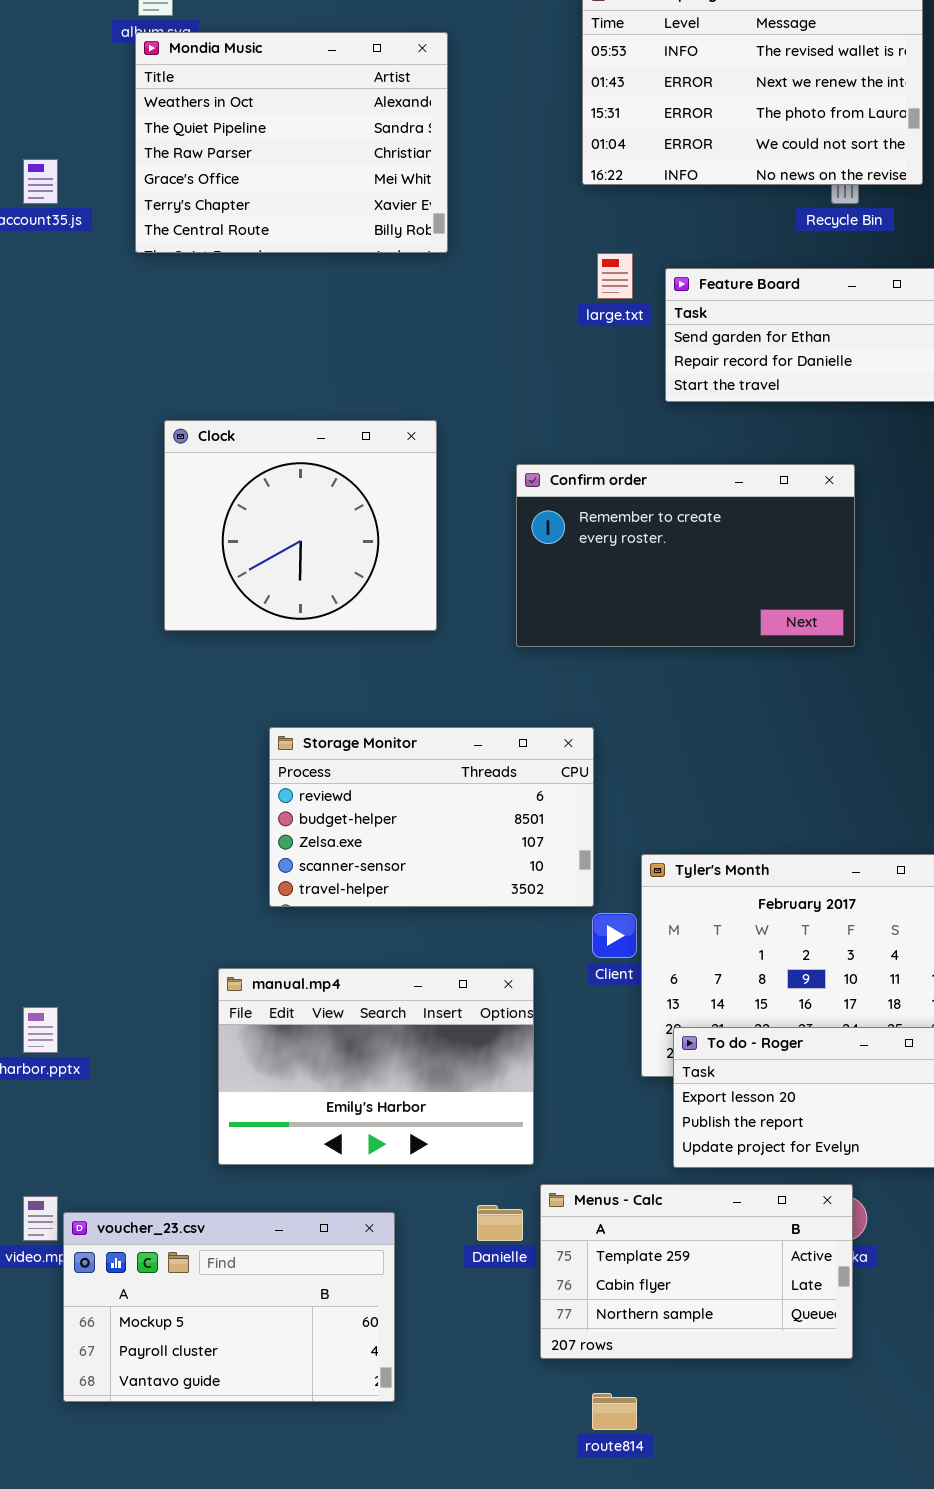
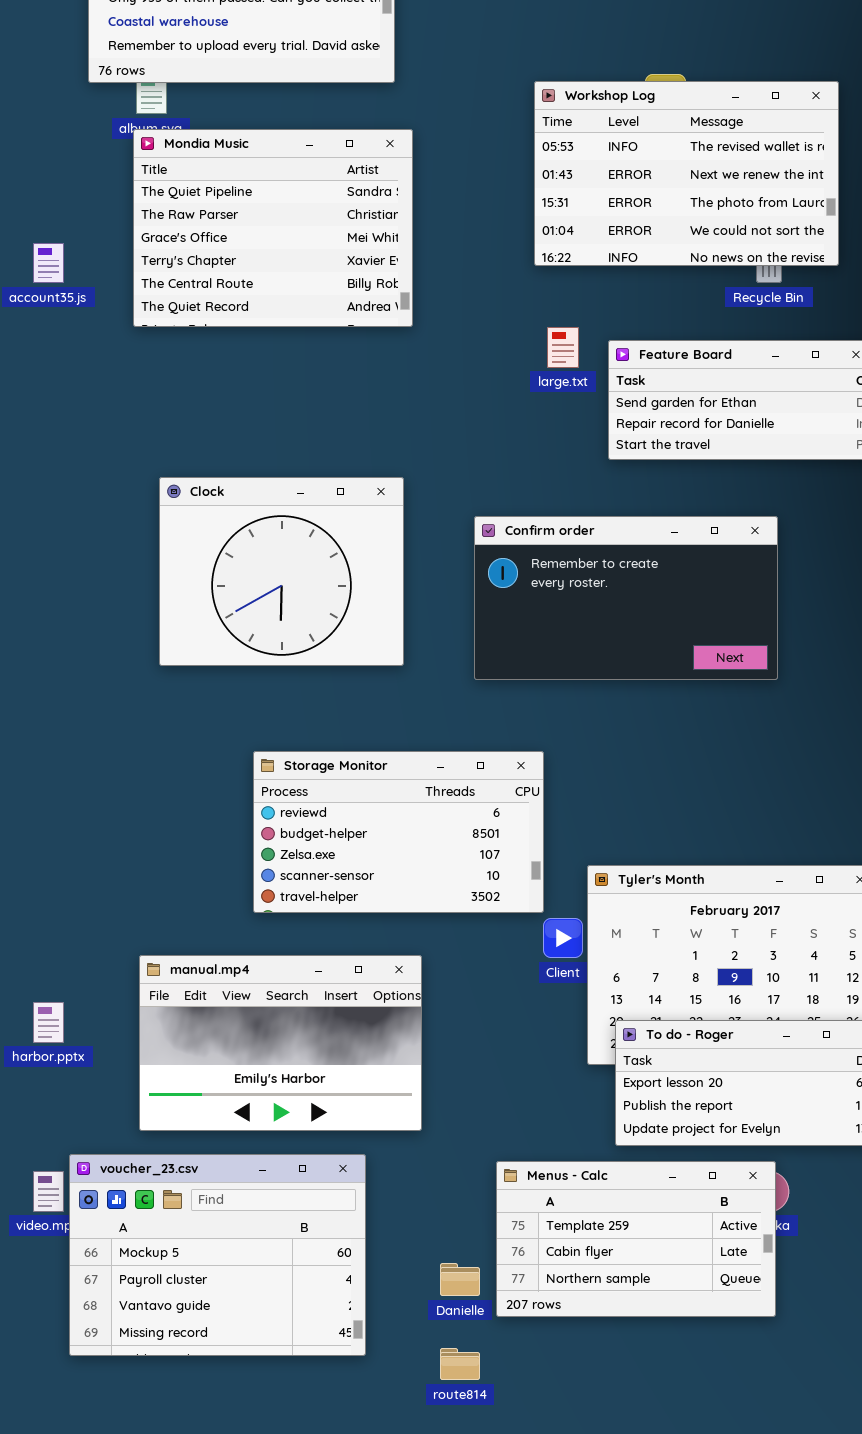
Mondia Music: [135,32,448,253] -> [133,129,413,327], scrolled down 1 row
manual.mp4: [218,968,534,1165] -> [139,955,422,1131], moved
Danielle: [477,1205,523,1241] -> [440,1263,480,1296], moved
voucher_23.csv: [63,1212,395,1402] -> [69,1154,366,1356], resized
route814: [592,1393,637,1430] -> [440,1348,480,1380], moved

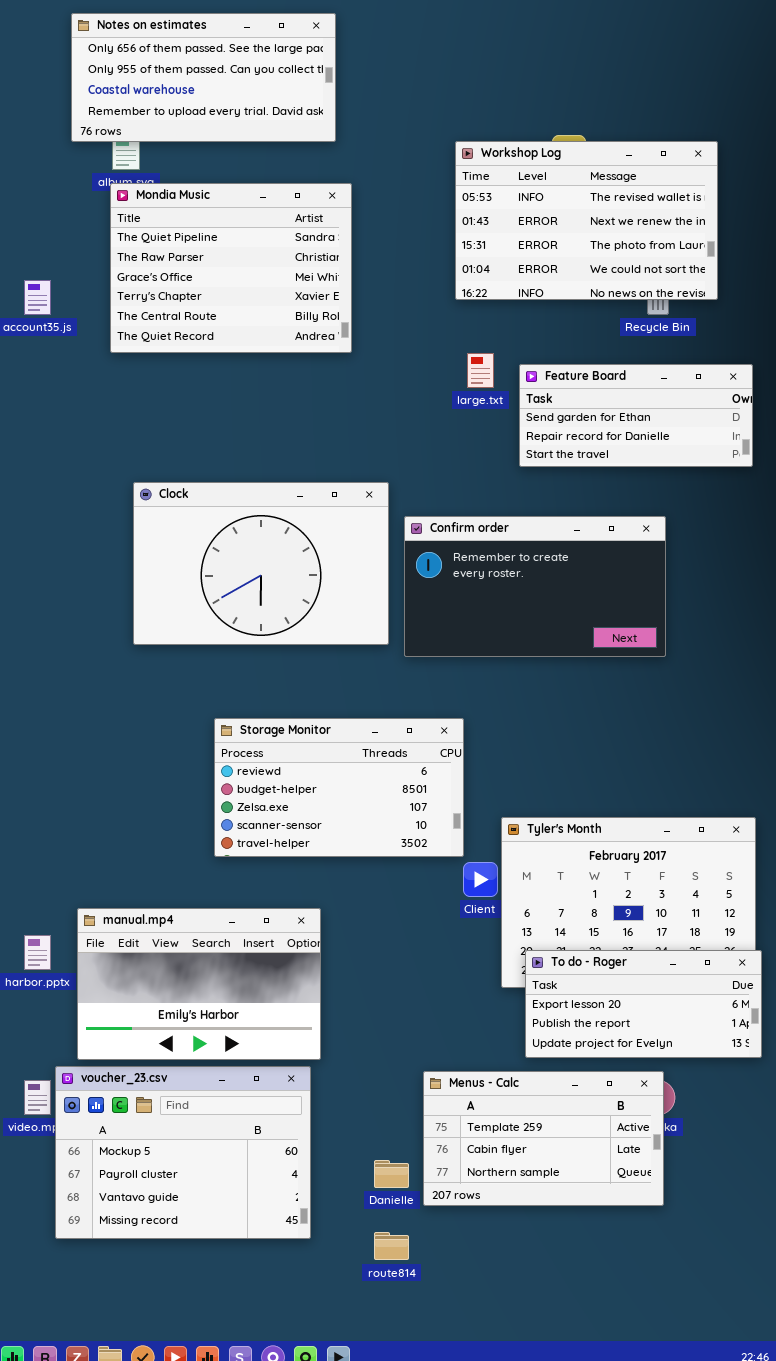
Clock: [159,477,404,666] -> [133,482,389,645], resized
manual.mp4: [139,955,422,1131] -> [77,908,321,1060], moved

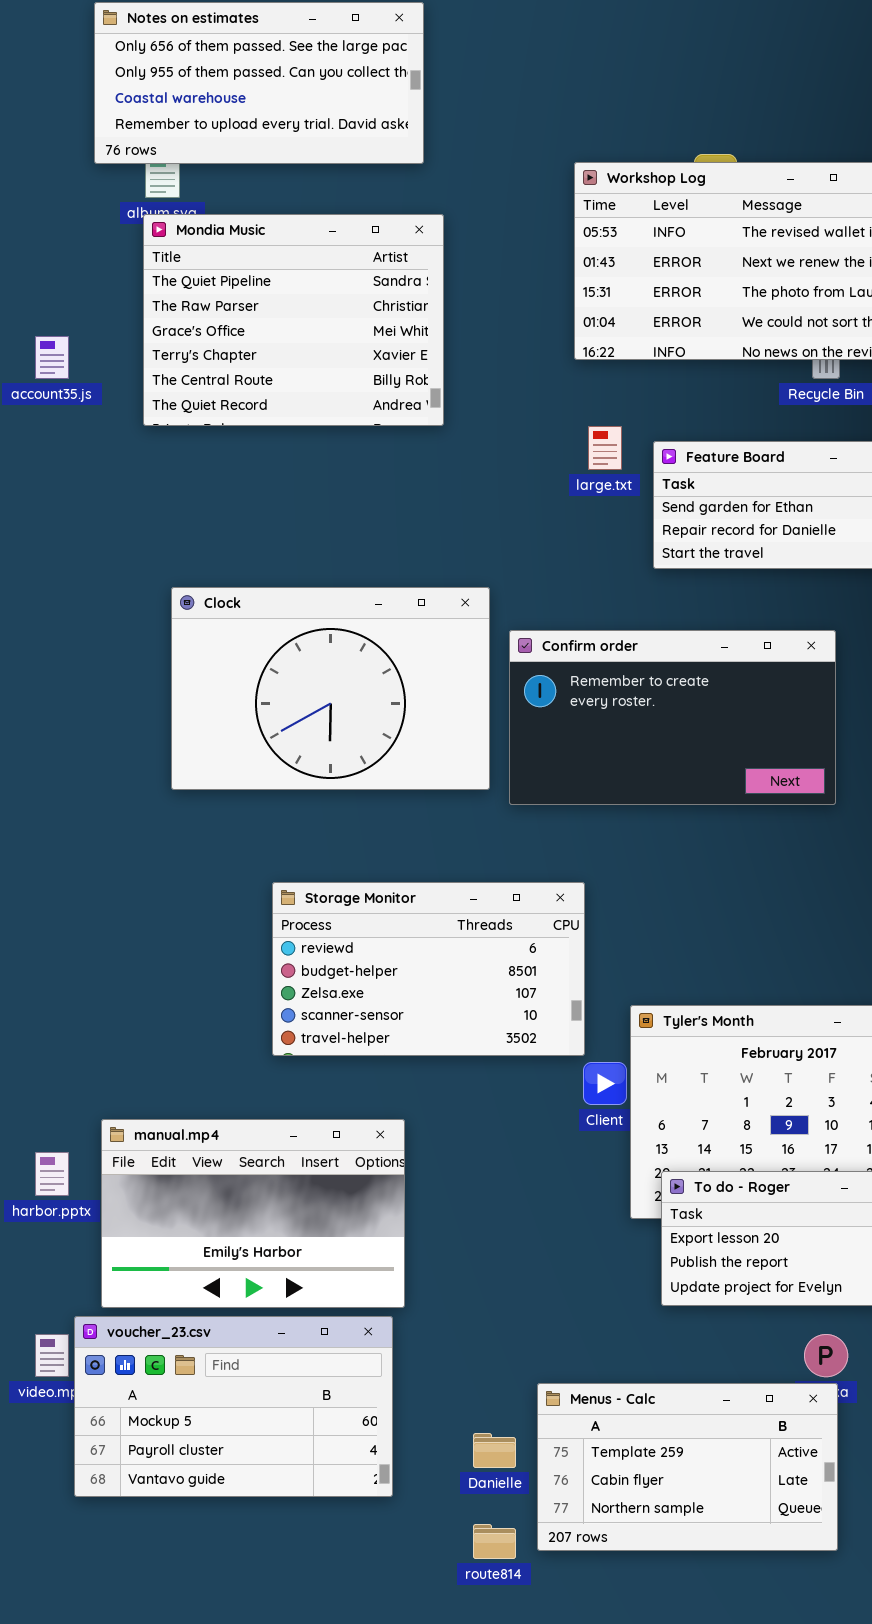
voucher_23.csv: [55,1066,311,1239] -> [74,1316,393,1497], resized
Menus - Calc: [423,1071,664,1206] -> [537,1383,838,1551], moved

